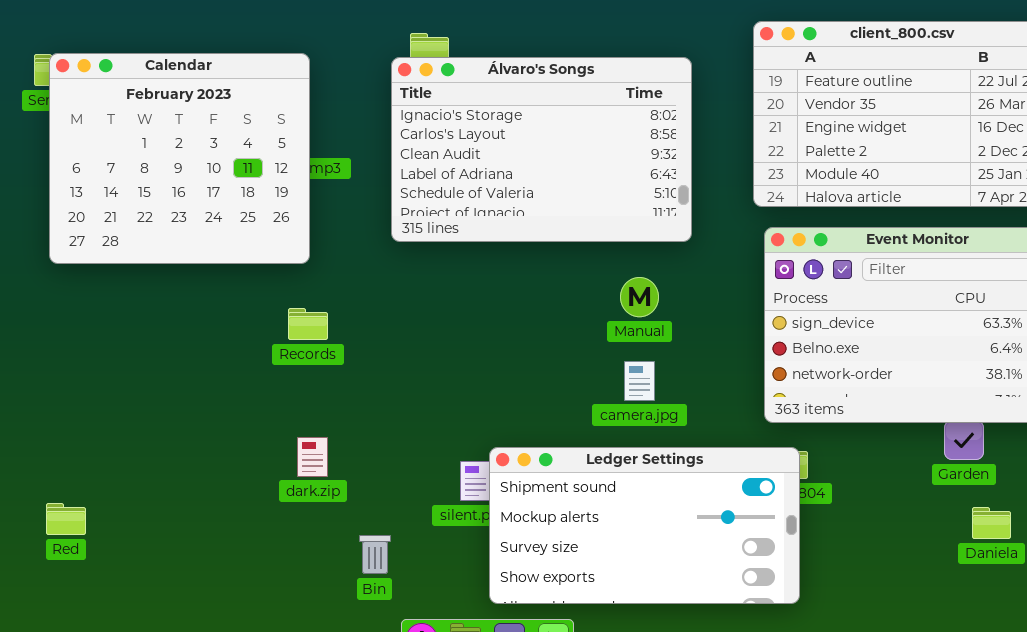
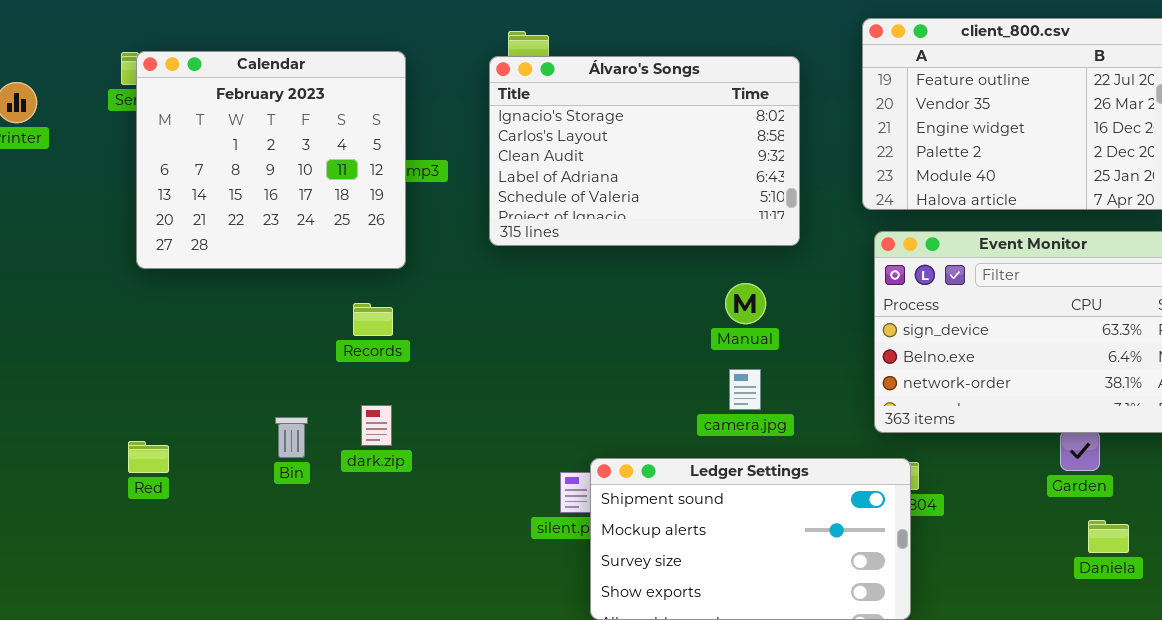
Records: [288,308,328,340] -> [353,303,393,336], moved
dark.zip: [297,437,328,477] -> [361,405,392,446], moved
Red: [46,503,86,535] -> [128,441,169,473], moved
Bin: [359,535,391,574] -> [275,417,308,458], moved

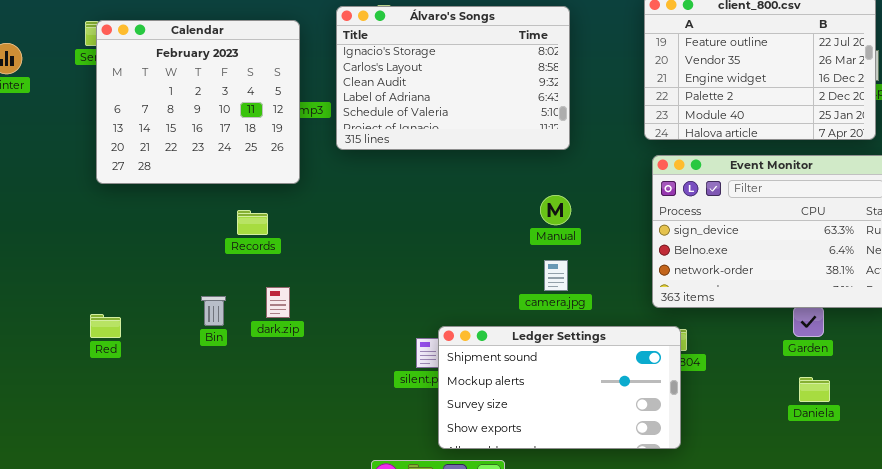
Álvaro's Songs: [489,56,800,246] -> [336,6,570,150], moved
Records: [353,303,393,336] -> [237,210,268,235], moved
Daniela: [1088,520,1129,553] -> [799,377,830,402], moved

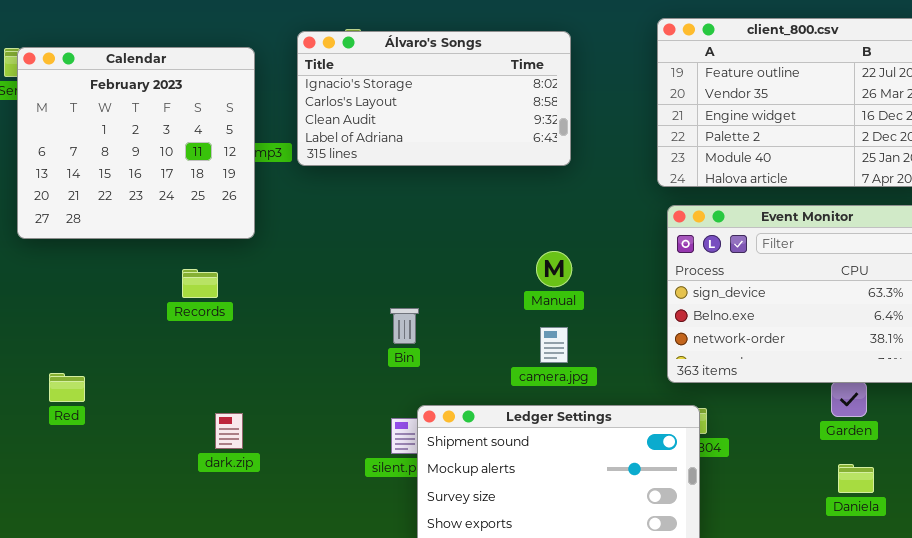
Álvaro's Songs: [336,6,570,150] -> [297,31,571,166], resized
dark.zip: [266,287,290,318] -> [215,413,243,449], moved
Bin: [201,296,226,326] -> [390,308,419,344], moved
Red: [90,314,121,338] -> [49,373,85,402], moved

